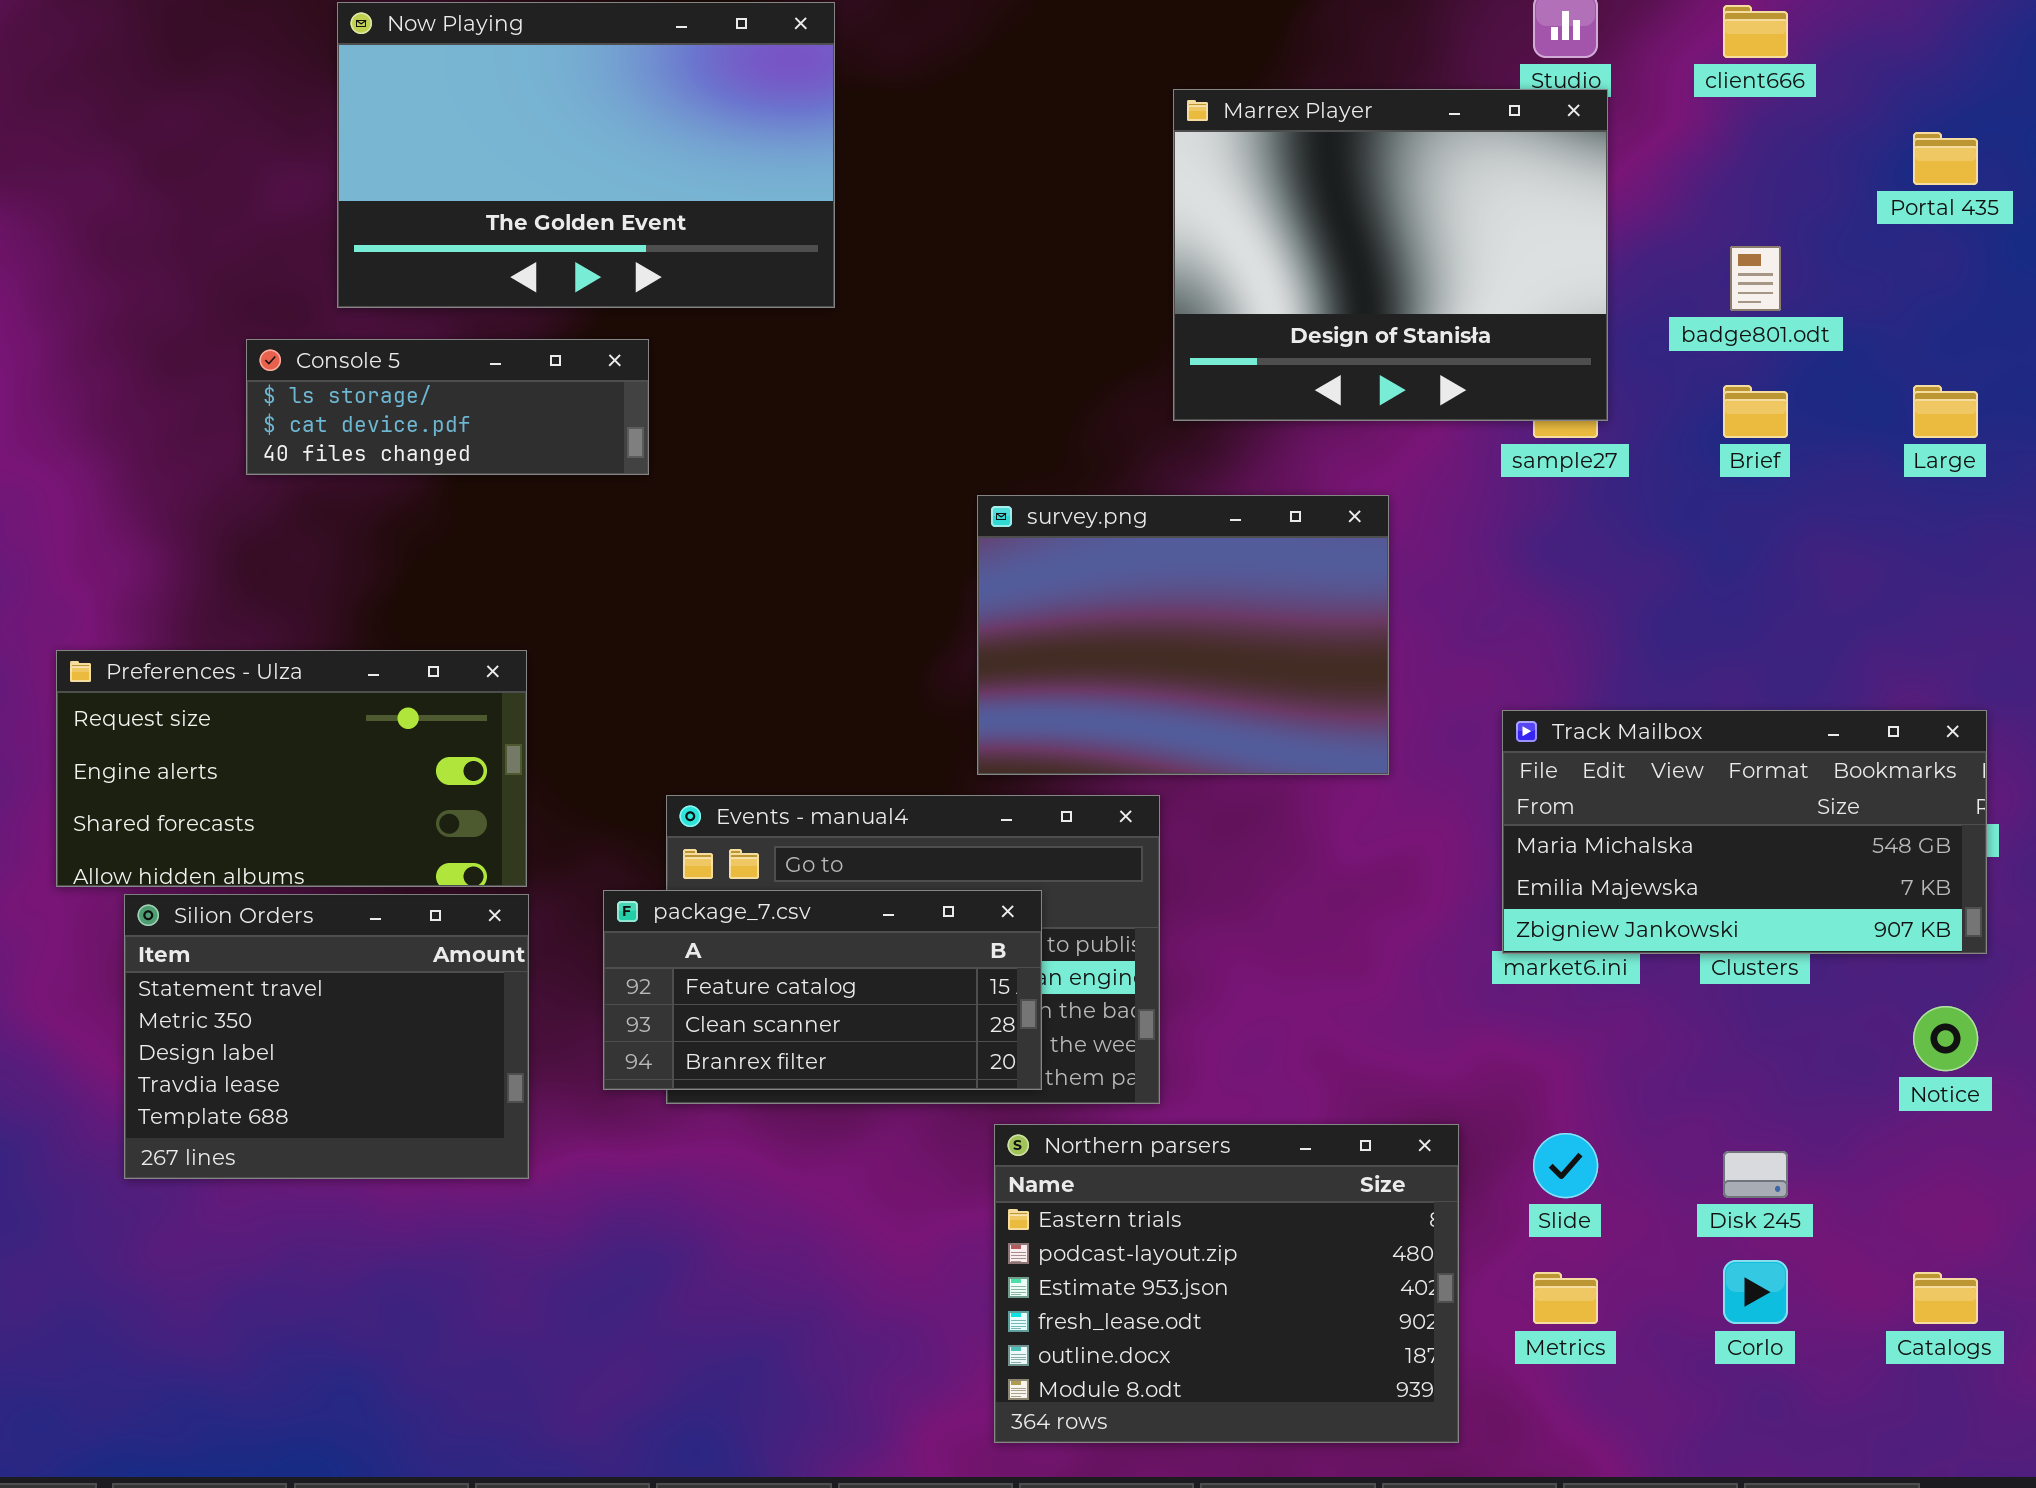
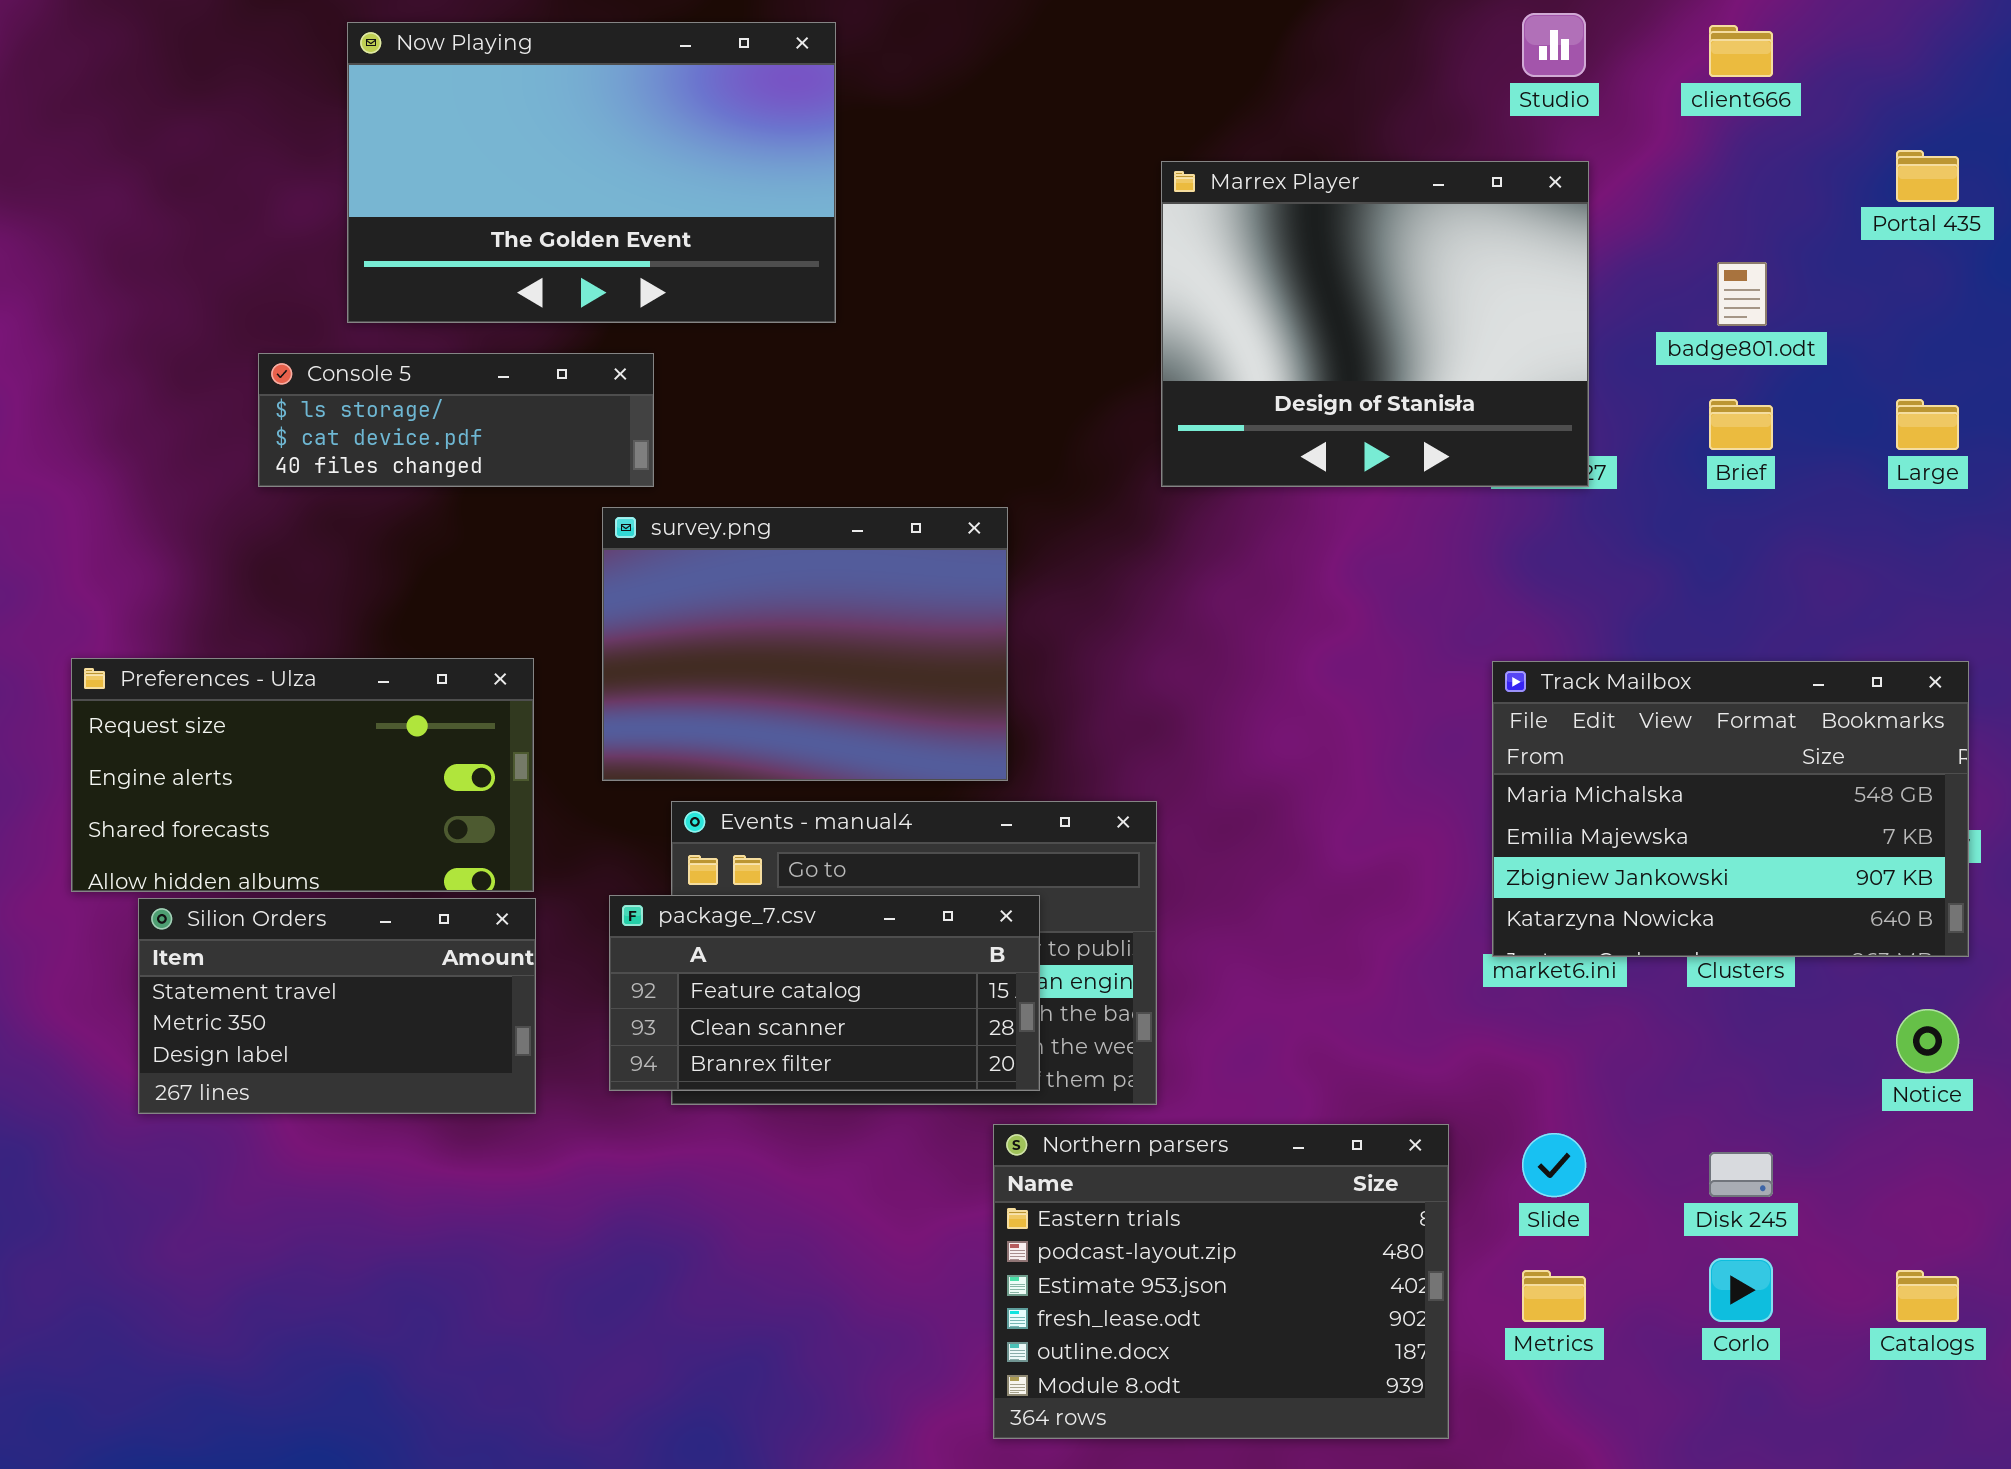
Marrex Player: [1173,89,1608,421] -> [1161,161,1589,487], moved
survey.png: [977,495,1389,775] -> [602,507,1008,781], moved
Track Mailbox: [1502,710,1987,954] -> [1492,661,1969,957], resized
Silion Orders: [124,894,529,1179] -> [138,898,536,1114], resized

